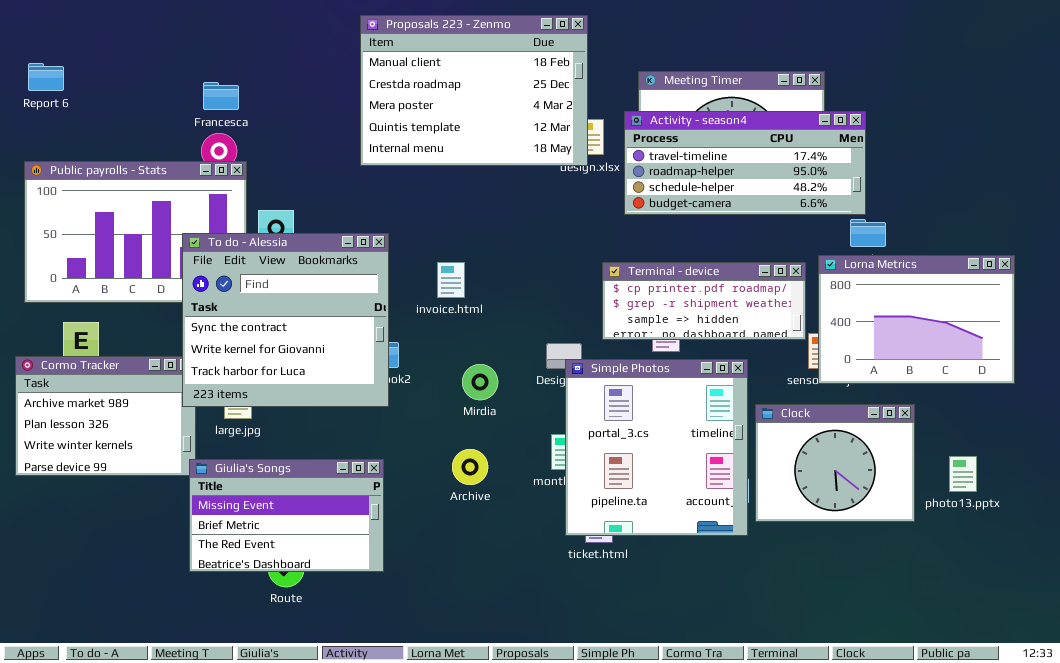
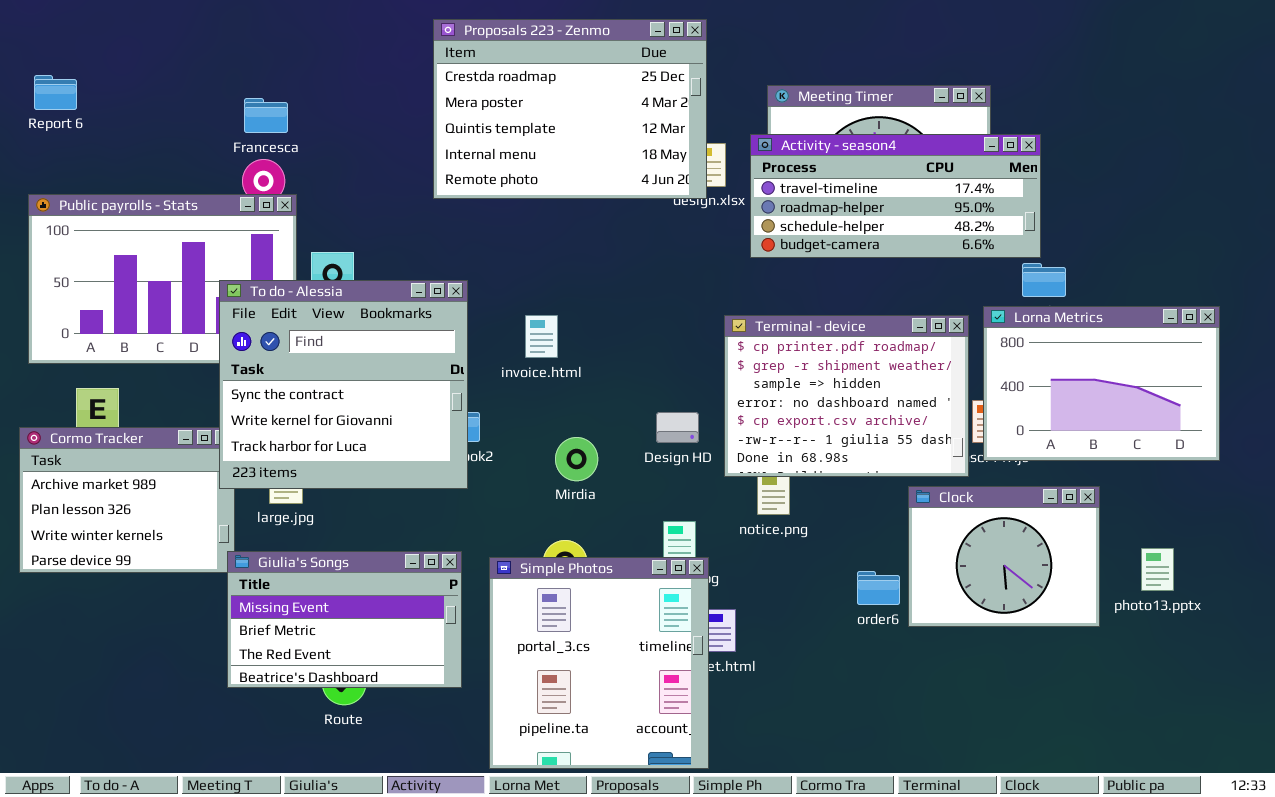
Proposals 223 - Zenmo: [360,15,588,166] -> [433,19,707,199], scrolled down 1 row
Terminal - device: [602,262,806,340] -> [724,315,969,477], resized
Simple Photos: [565,359,748,536] -> [489,557,709,769], moved

